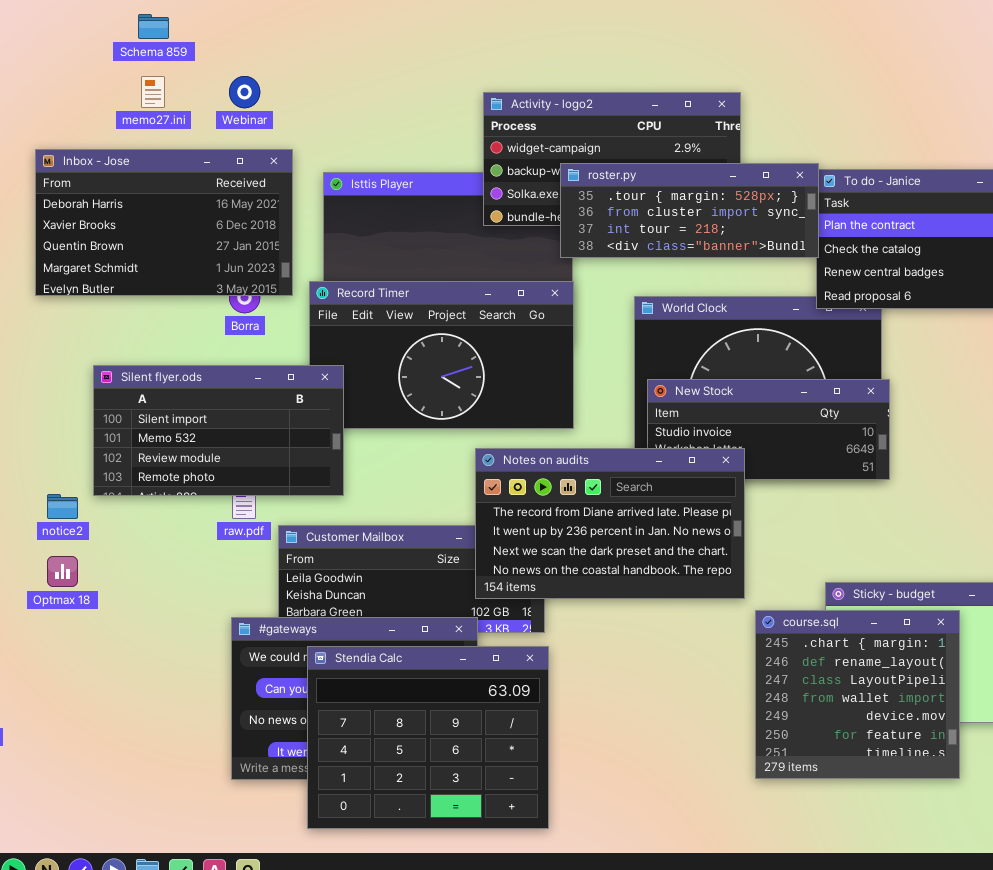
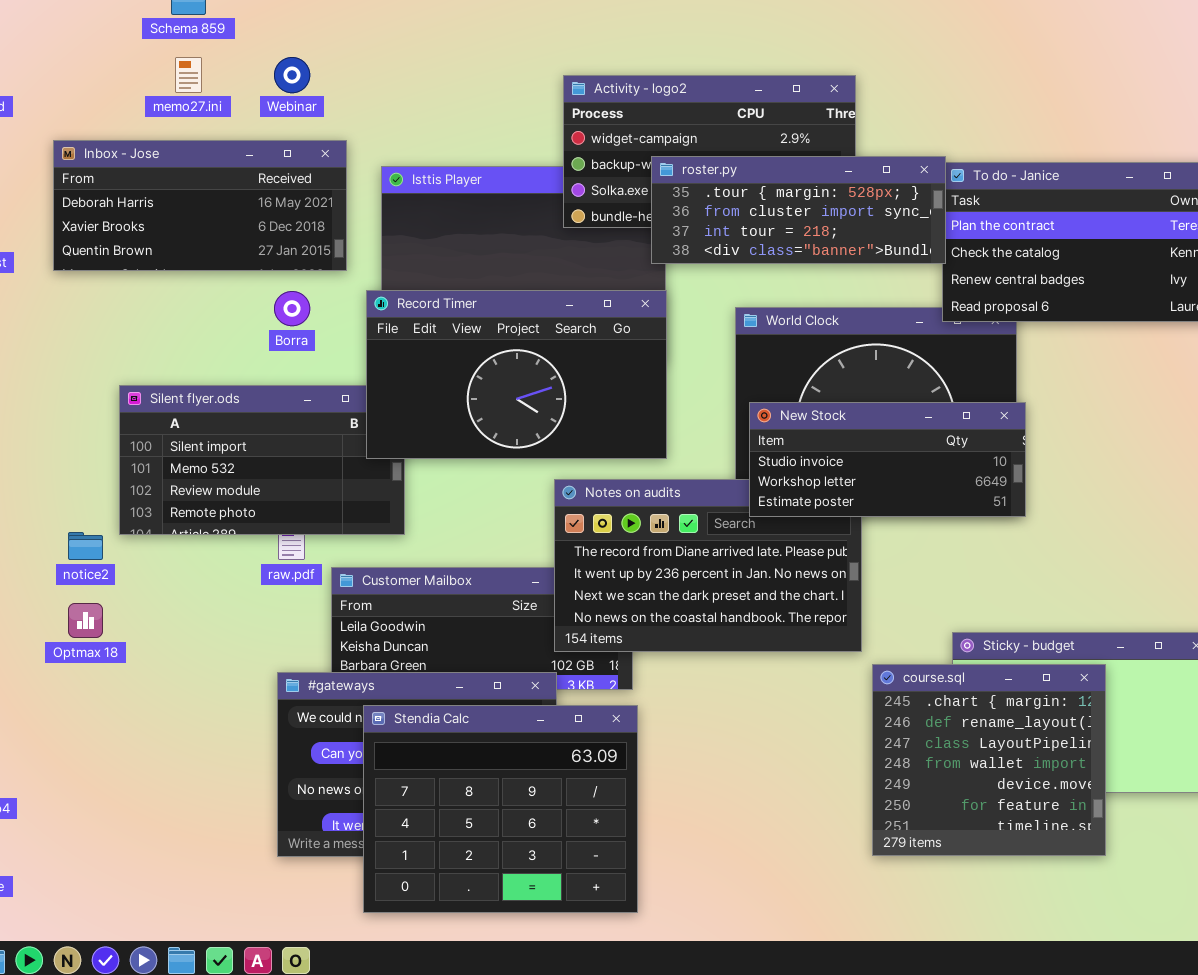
Inbox - Jose: [35,149,293,296] -> [53,140,347,271], resized
Record Timer: [309,281,574,429] -> [366,290,667,459], raised
New Stock: [647,379,890,480] -> [749,402,1026,517], raised

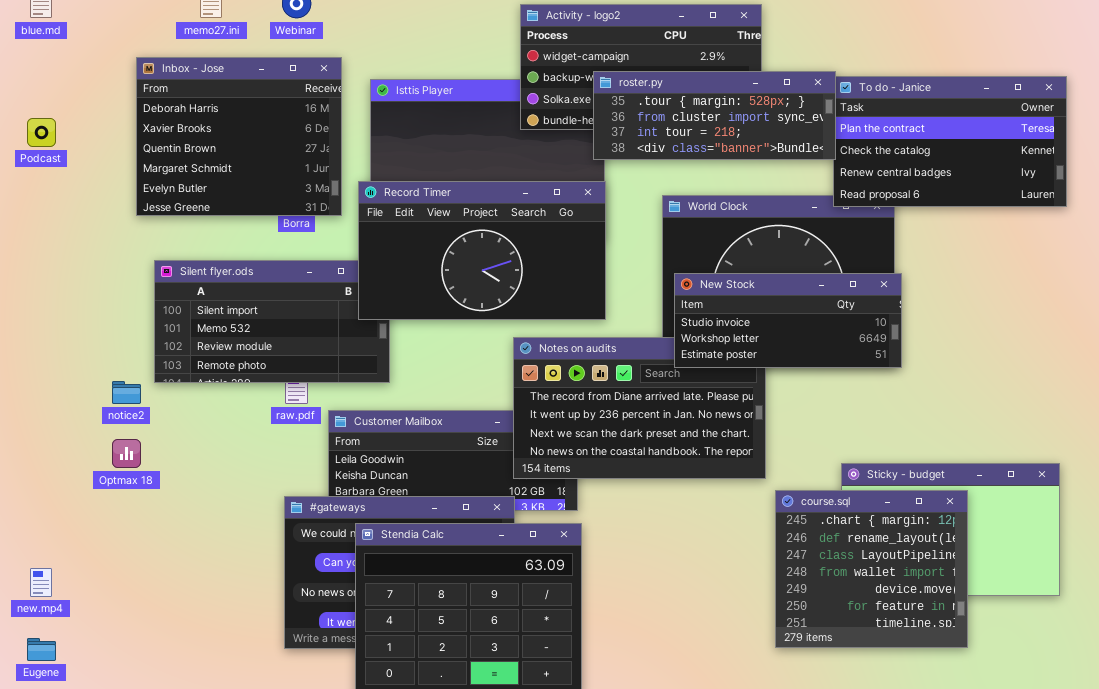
Inbox - Jose: [53,140,347,271] -> [136,57,342,216], resized

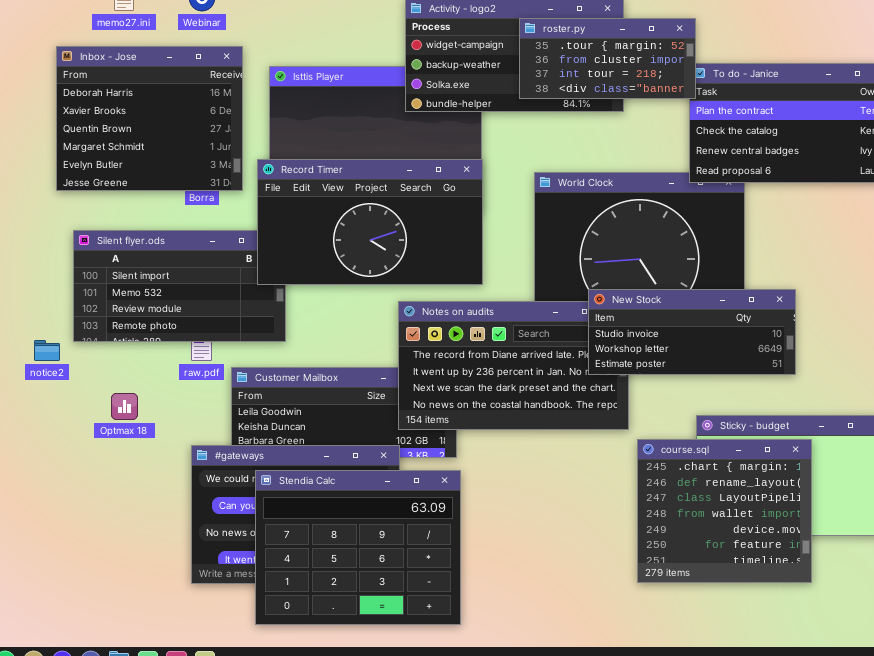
roster.py: [593,71,836,160] -> [519,18,696,99], moved, resized
New Stock: [674,273,902,368] -> [588,289,796,375], moved
Optmax 18: [112,439,141,468] -> [111,393,138,420], moved

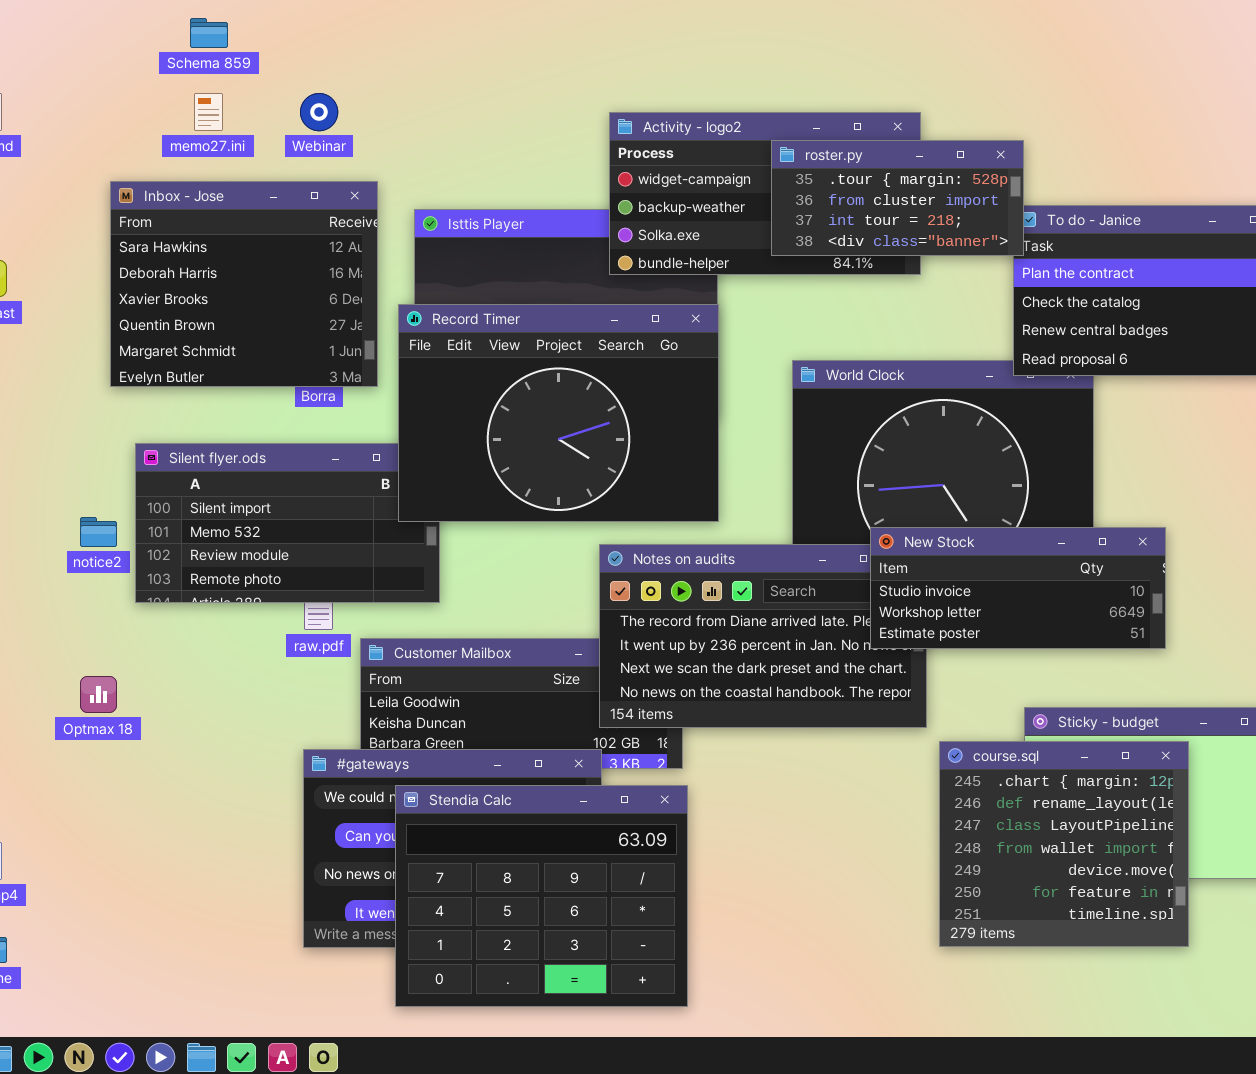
Inbox - Jose: [56,46,243,191] -> [110,181,378,387], scrolled up 1 row
Record Timer: [257,159,483,285] -> [398,304,719,522], resized
notice2: [34,340,60,361] -> [80,517,117,547], moved
Optmax 18: [111,393,138,420] -> [80,676,117,713], moved

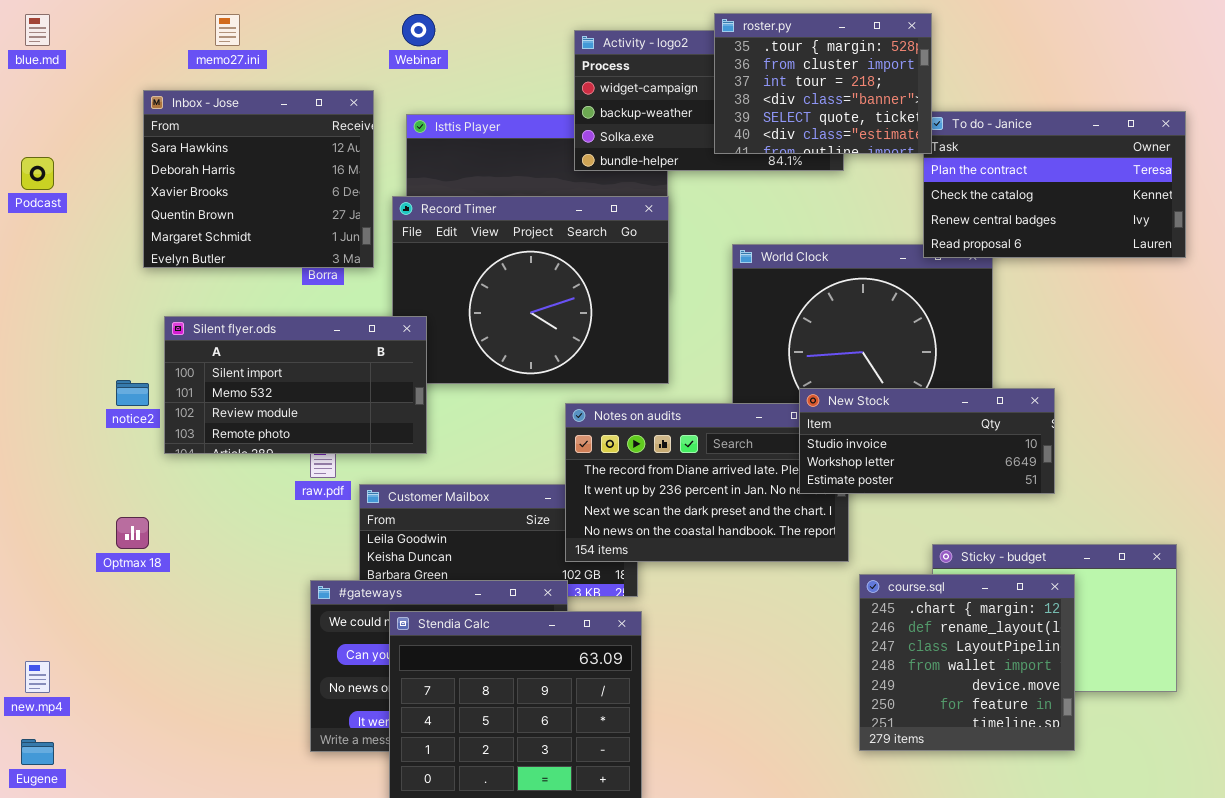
Webinar: [300,93,338,131] -> [402,14,435,46], moved
roster.py: [771,140,1024,256] -> [714,13,932,154], resized
Silent flyer.ods: [135,443,440,603] -> [164,316,427,454], raised

